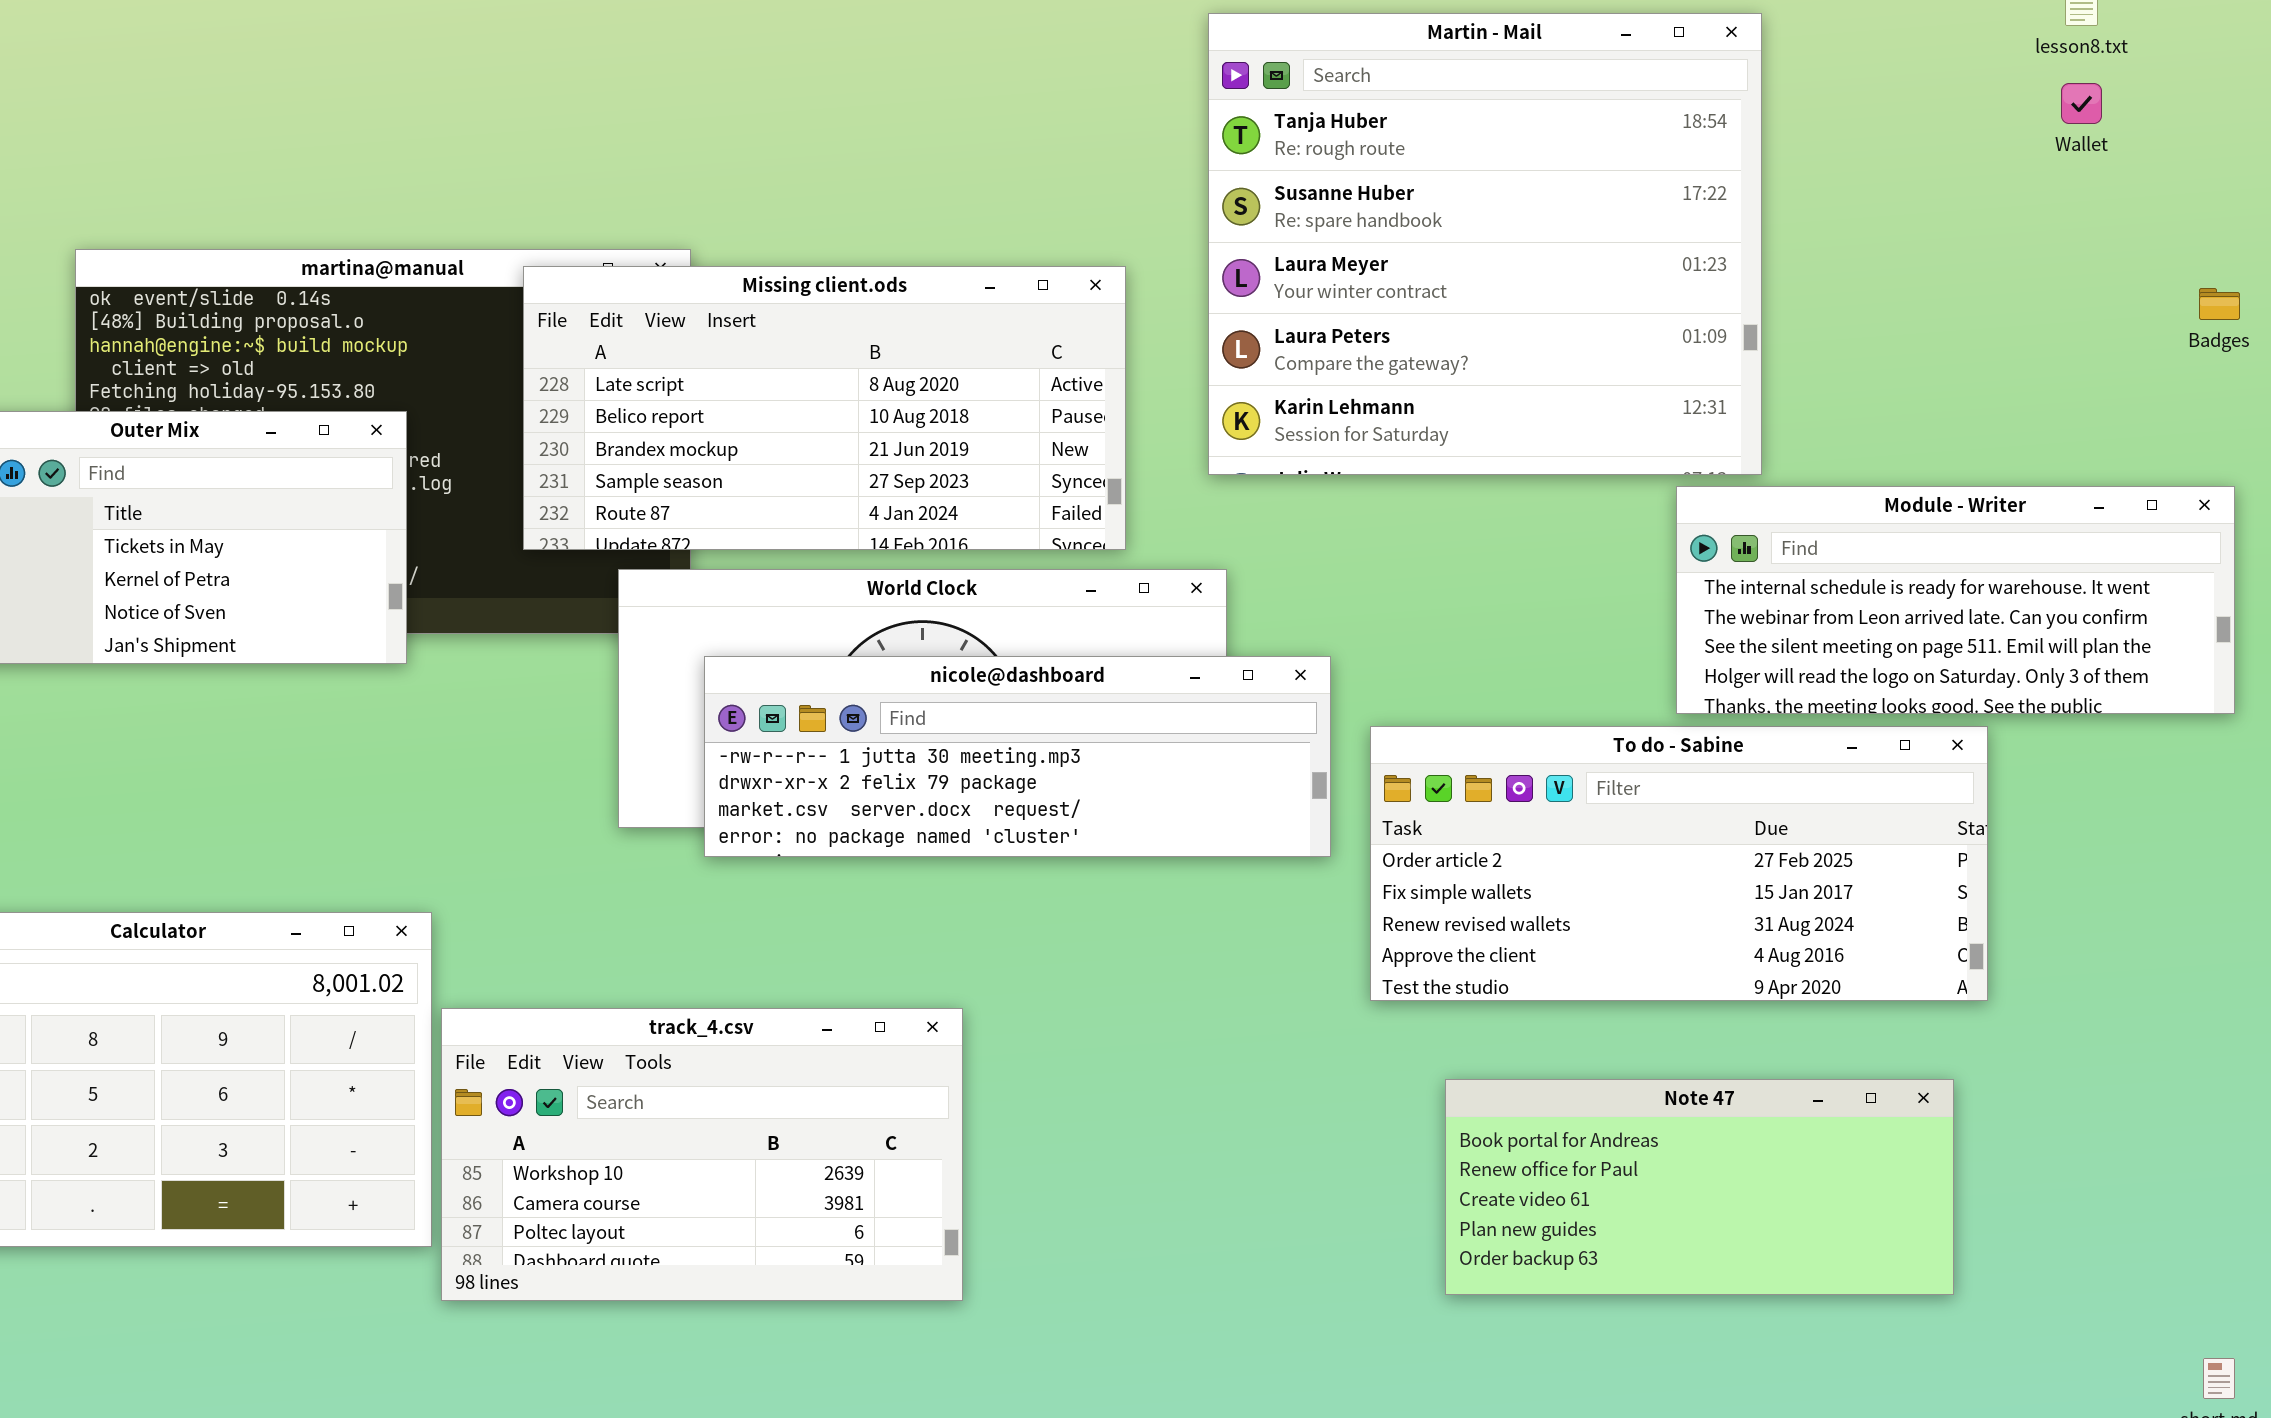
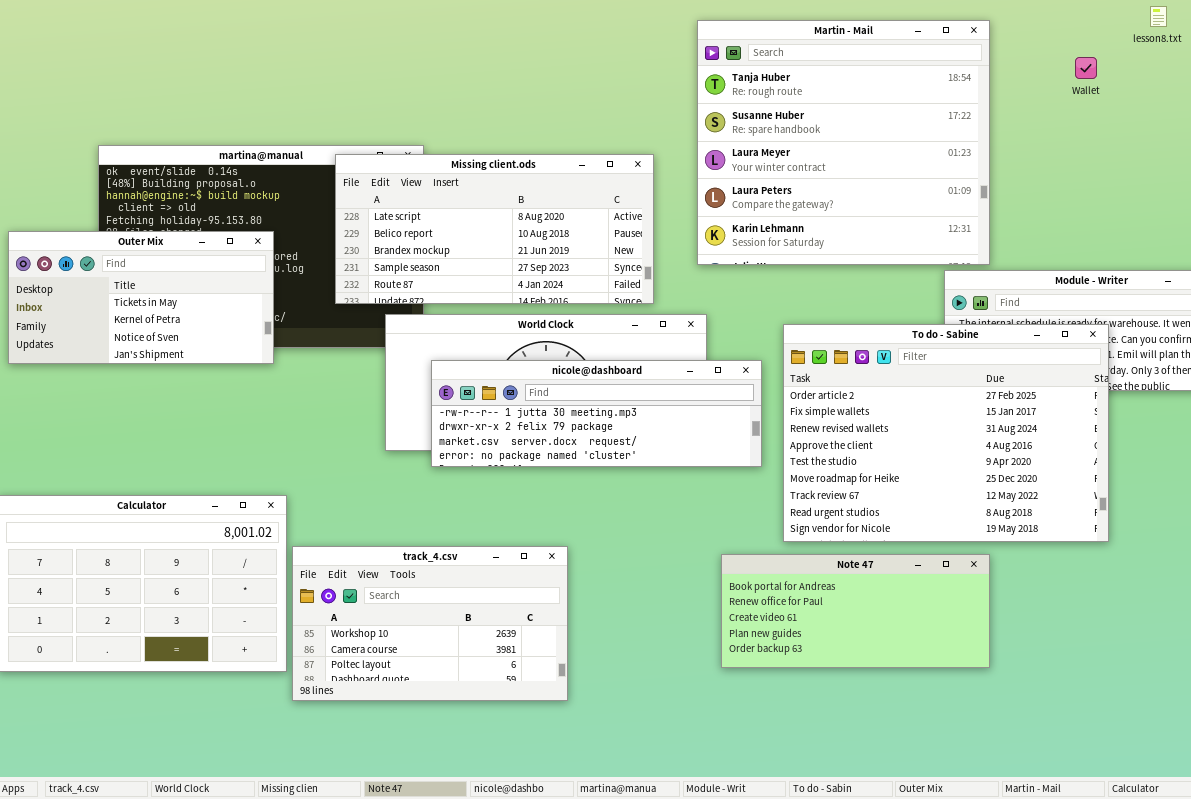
Wallet: [2061,83,2102,124] -> [1075,57,1097,79], moved
To do - Sabine: [1370,726,1988,1001] -> [783,324,1109,542], resized
Note 47: [1445,1079,1954,1295] -> [721,554,990,668], moved

